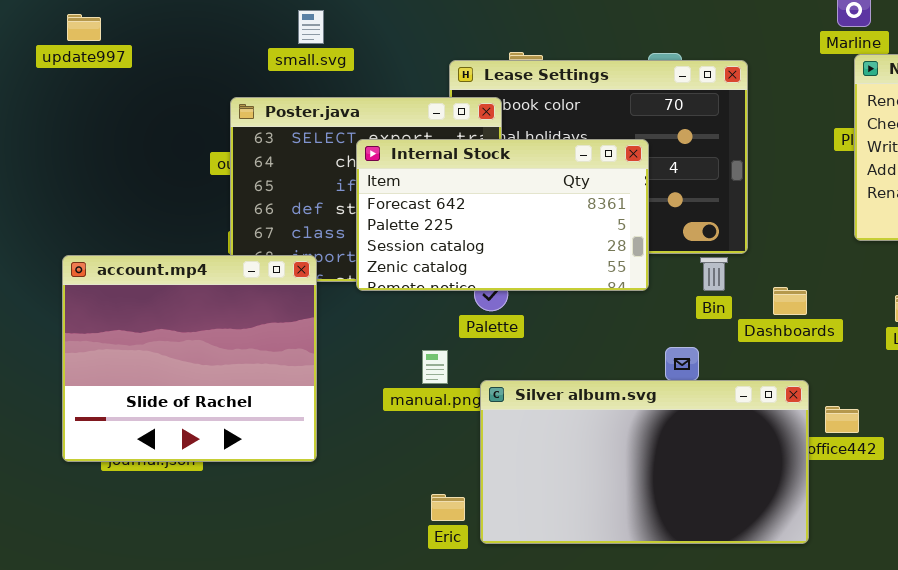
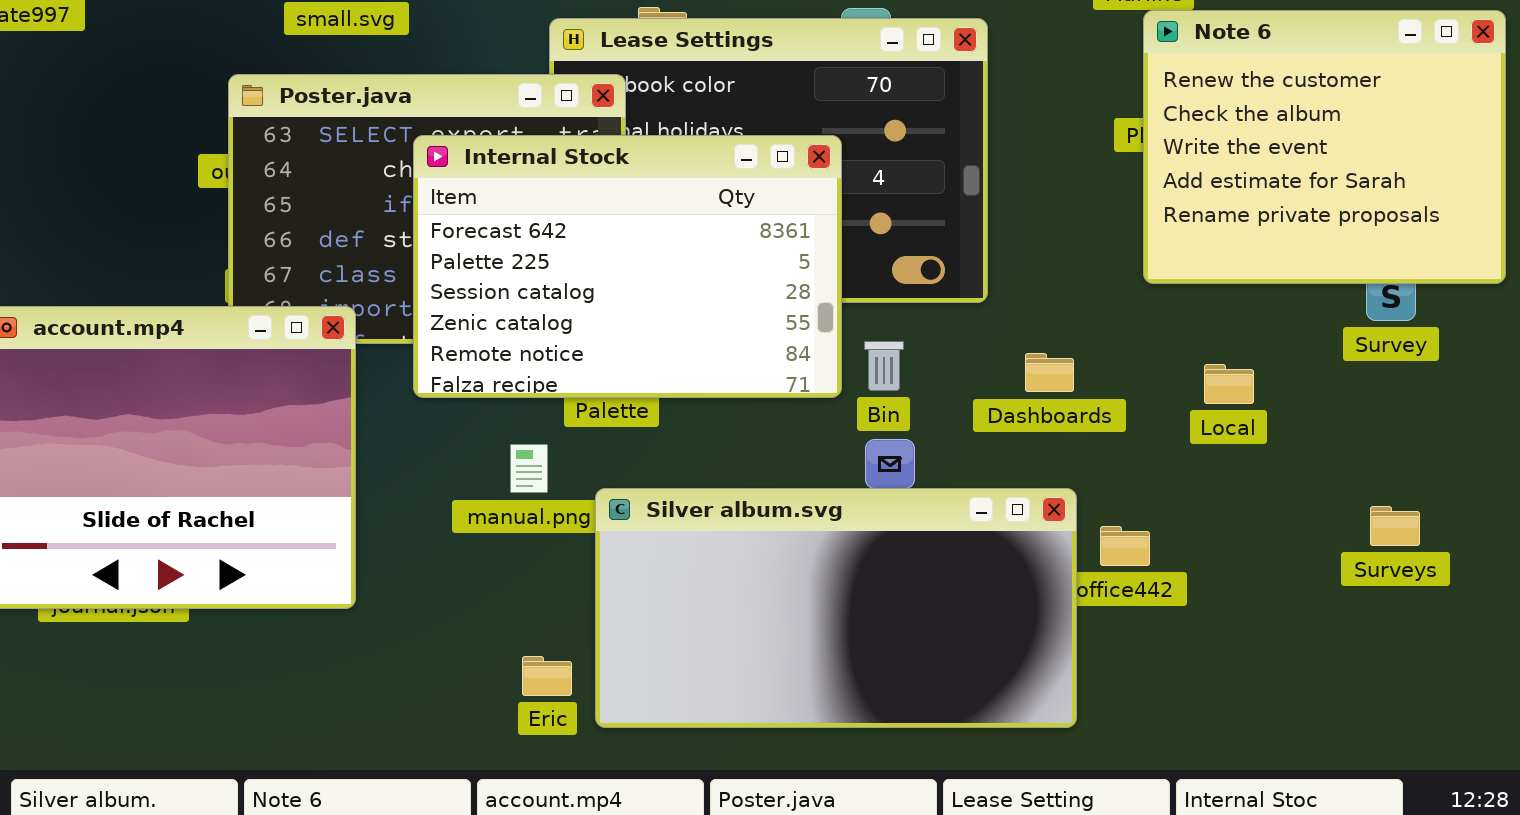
Internal Stock: [356,139,649,291] -> [413,135,842,398], resized
Bin: [700,257,728,291] -> [864,341,904,391], moved

